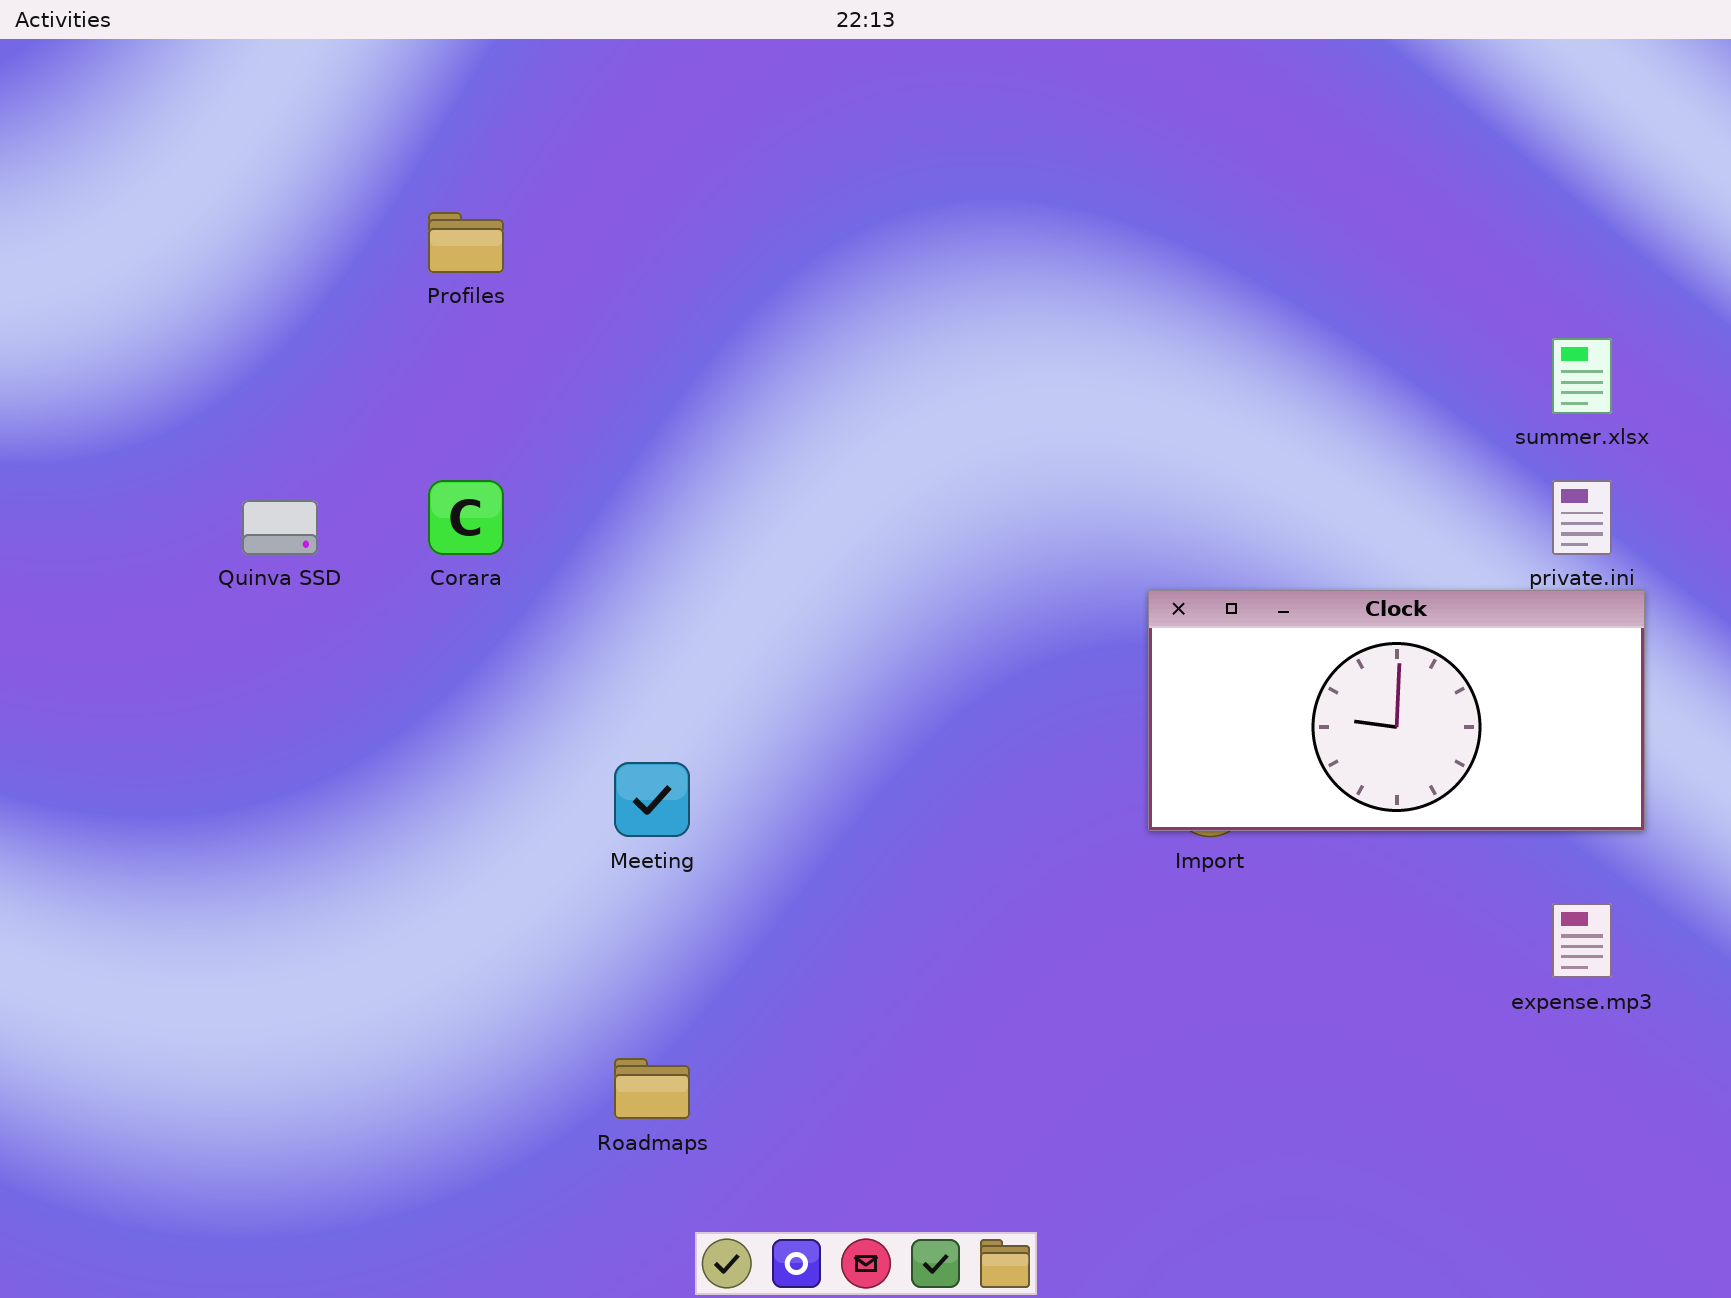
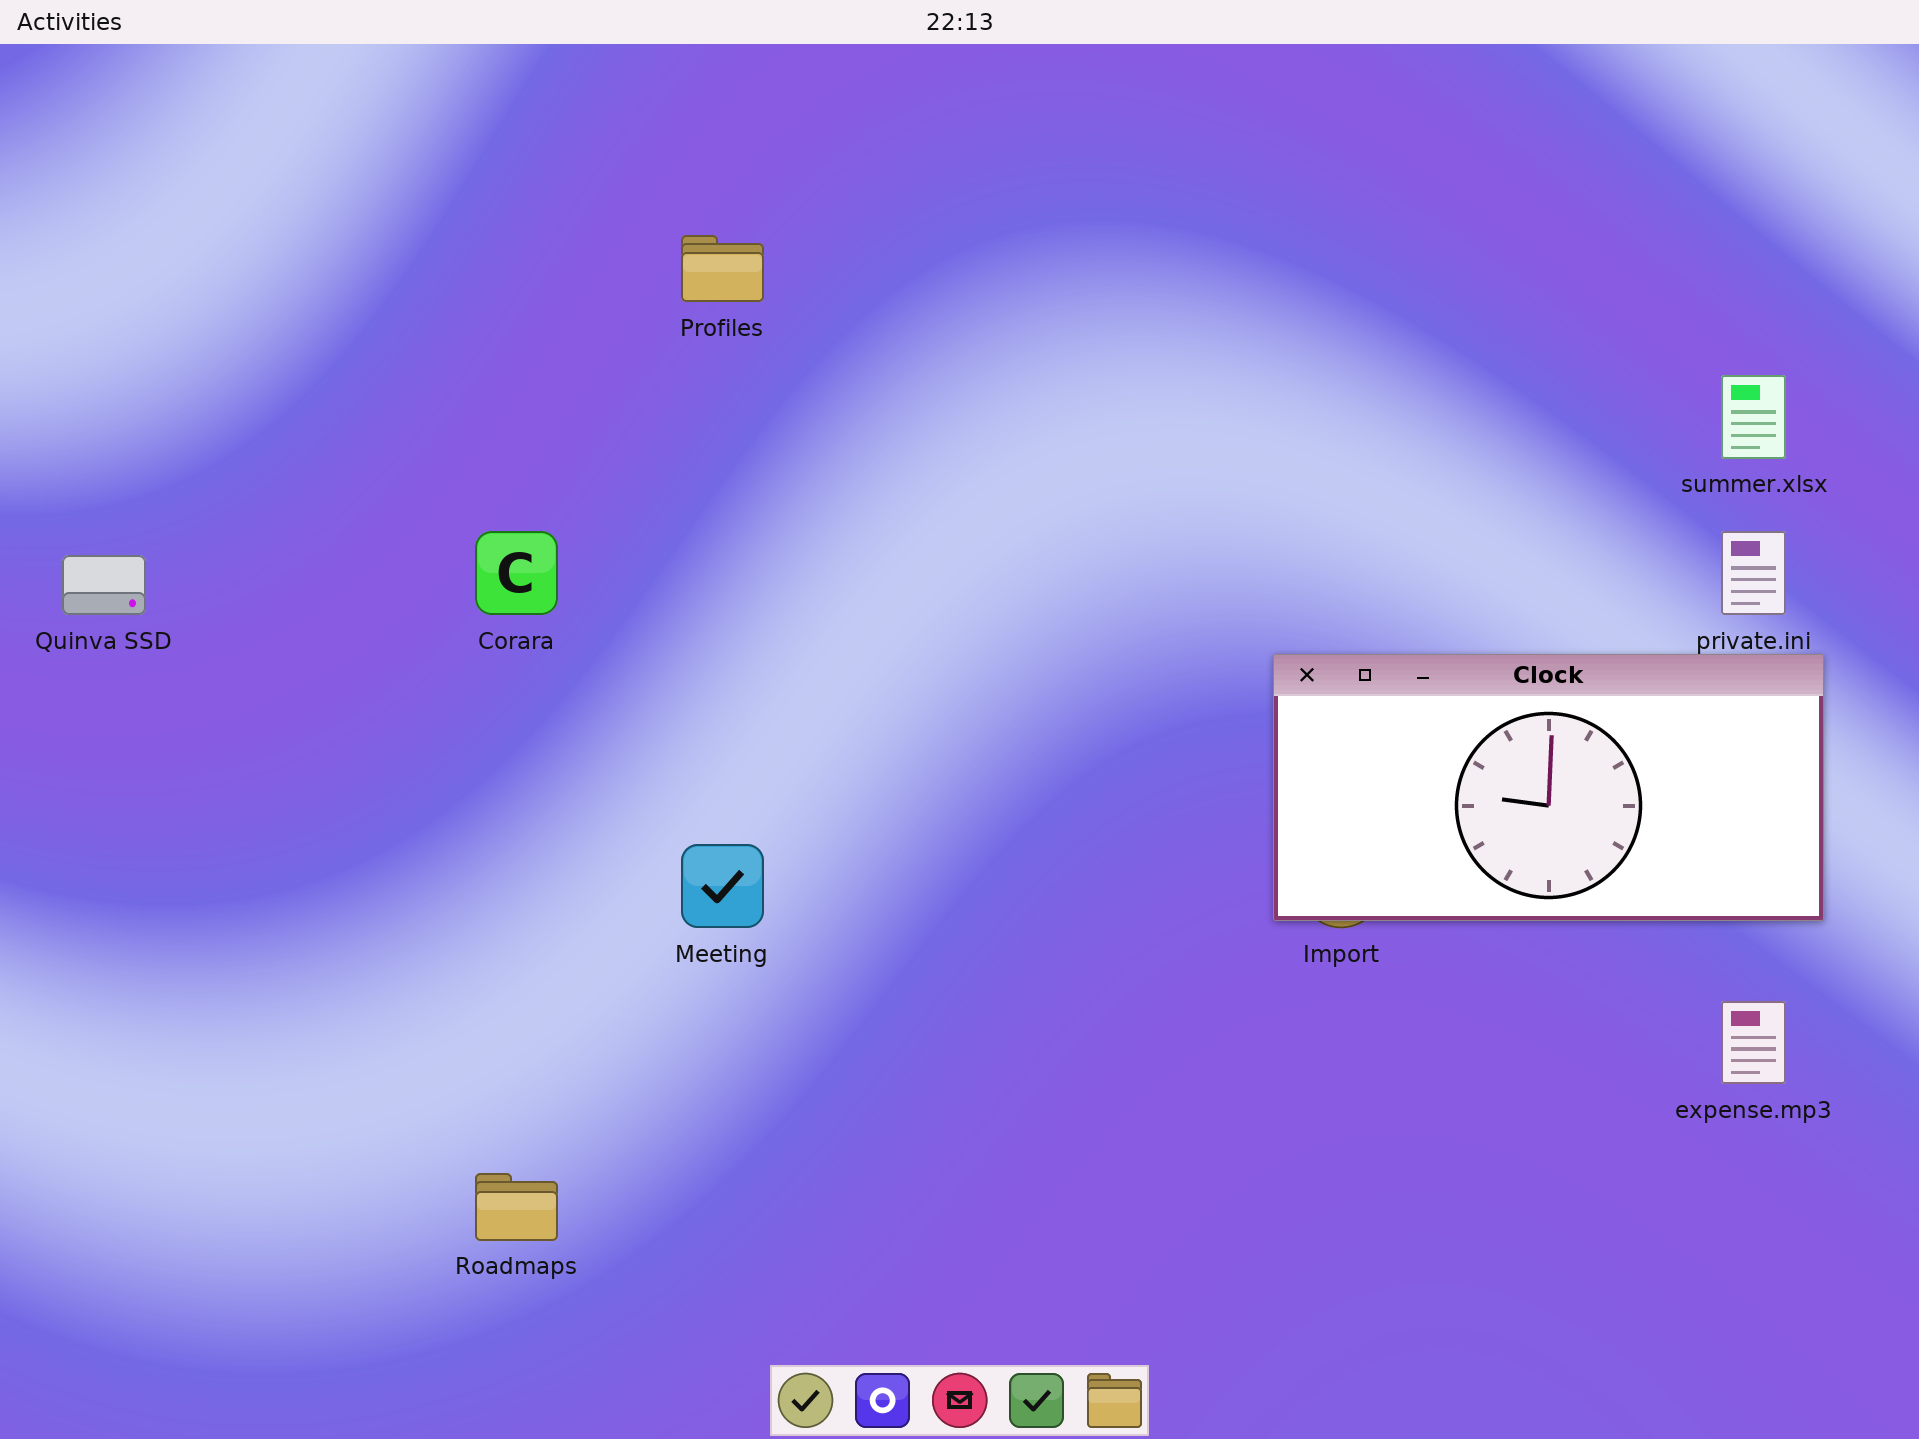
Profiles: [428,212,504,273] -> [681,235,764,302], moved
Quinva SSD: [242,500,318,555] -> [62,555,146,615], moved
Roadmaps: [614,1058,690,1119] -> [475,1173,558,1241], moved

